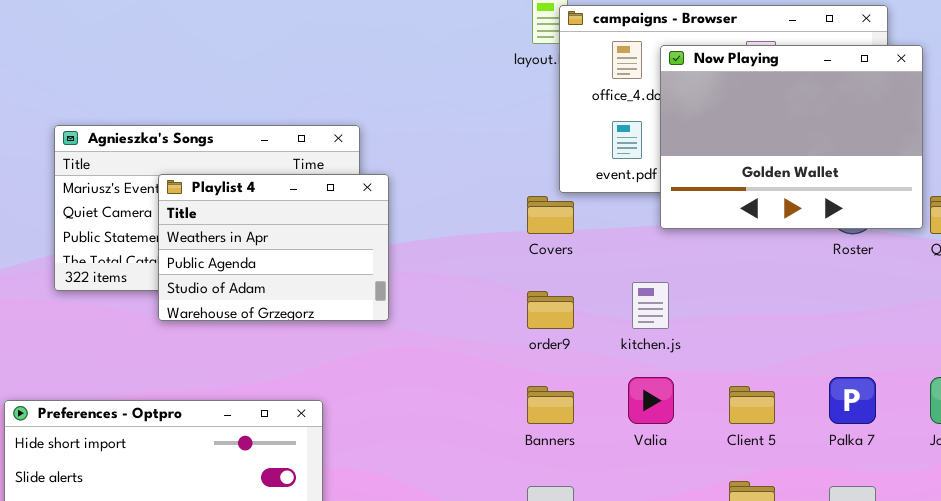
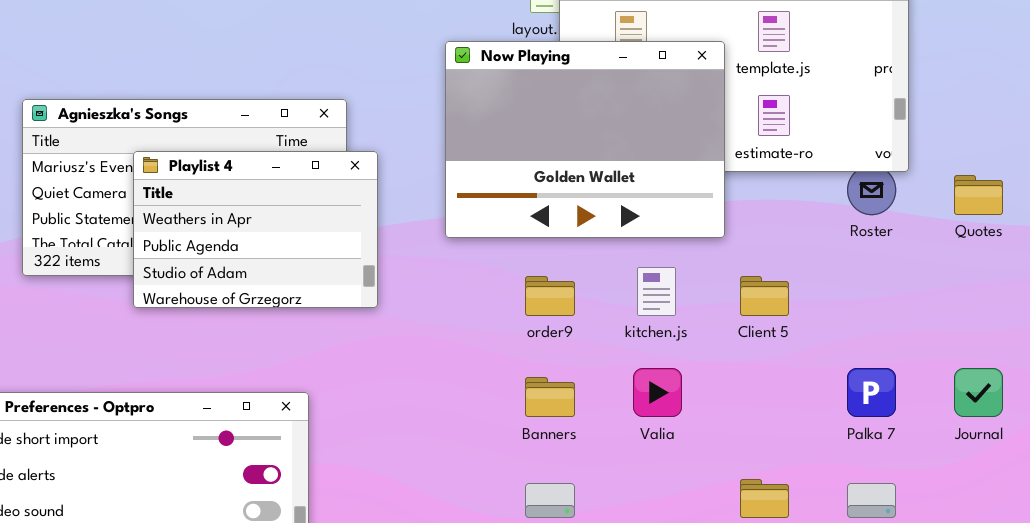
Now Playing: [660,45,923,229] -> [445,41,725,238], moved
Client 5: [729,386,775,424] -> [740,276,789,316], moved

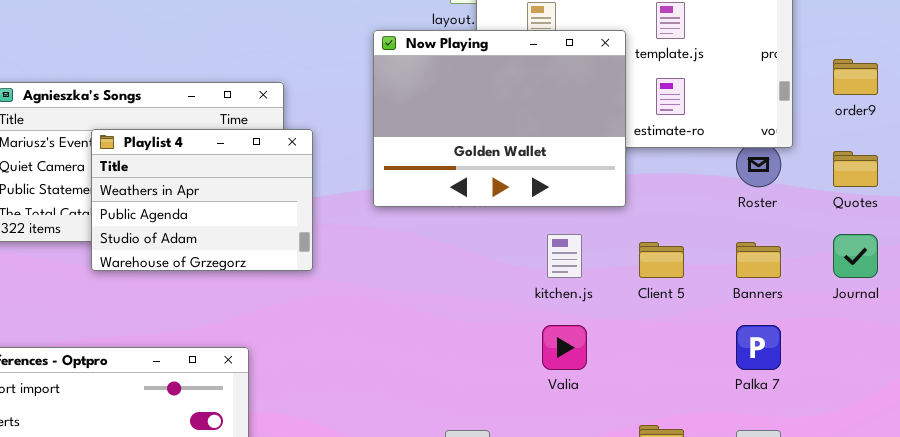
order9: [525,276,575,316] -> [833,59,878,95], moved
Journal: [954,368,1003,417] -> [833,234,878,278], moved
Banners: [525,377,575,417] -> [736,242,781,278], moved

